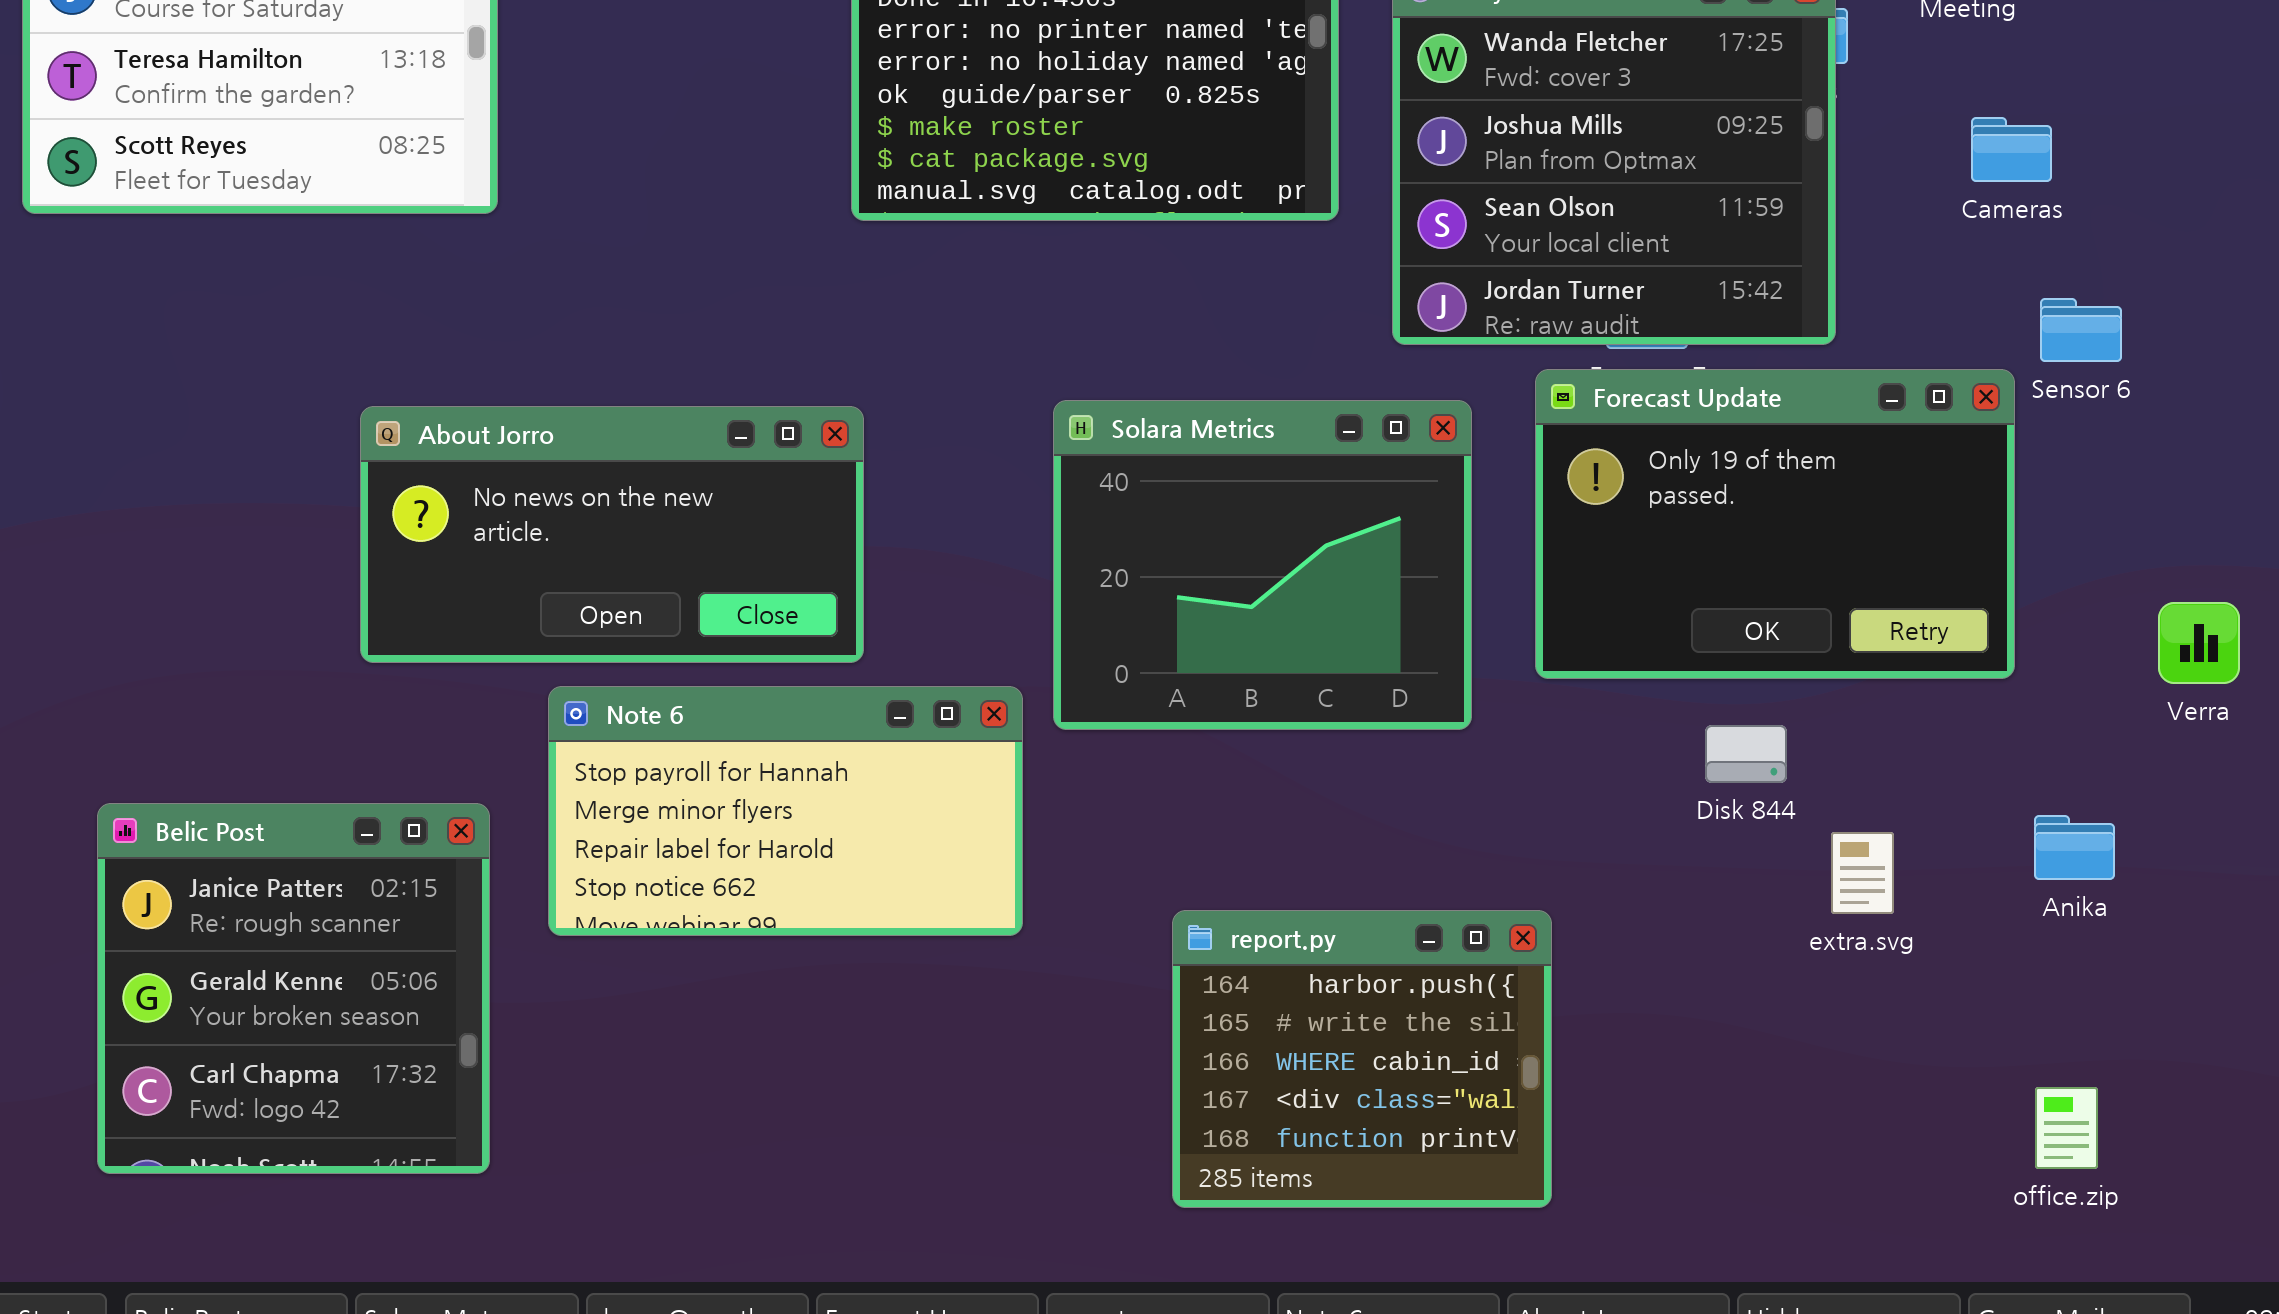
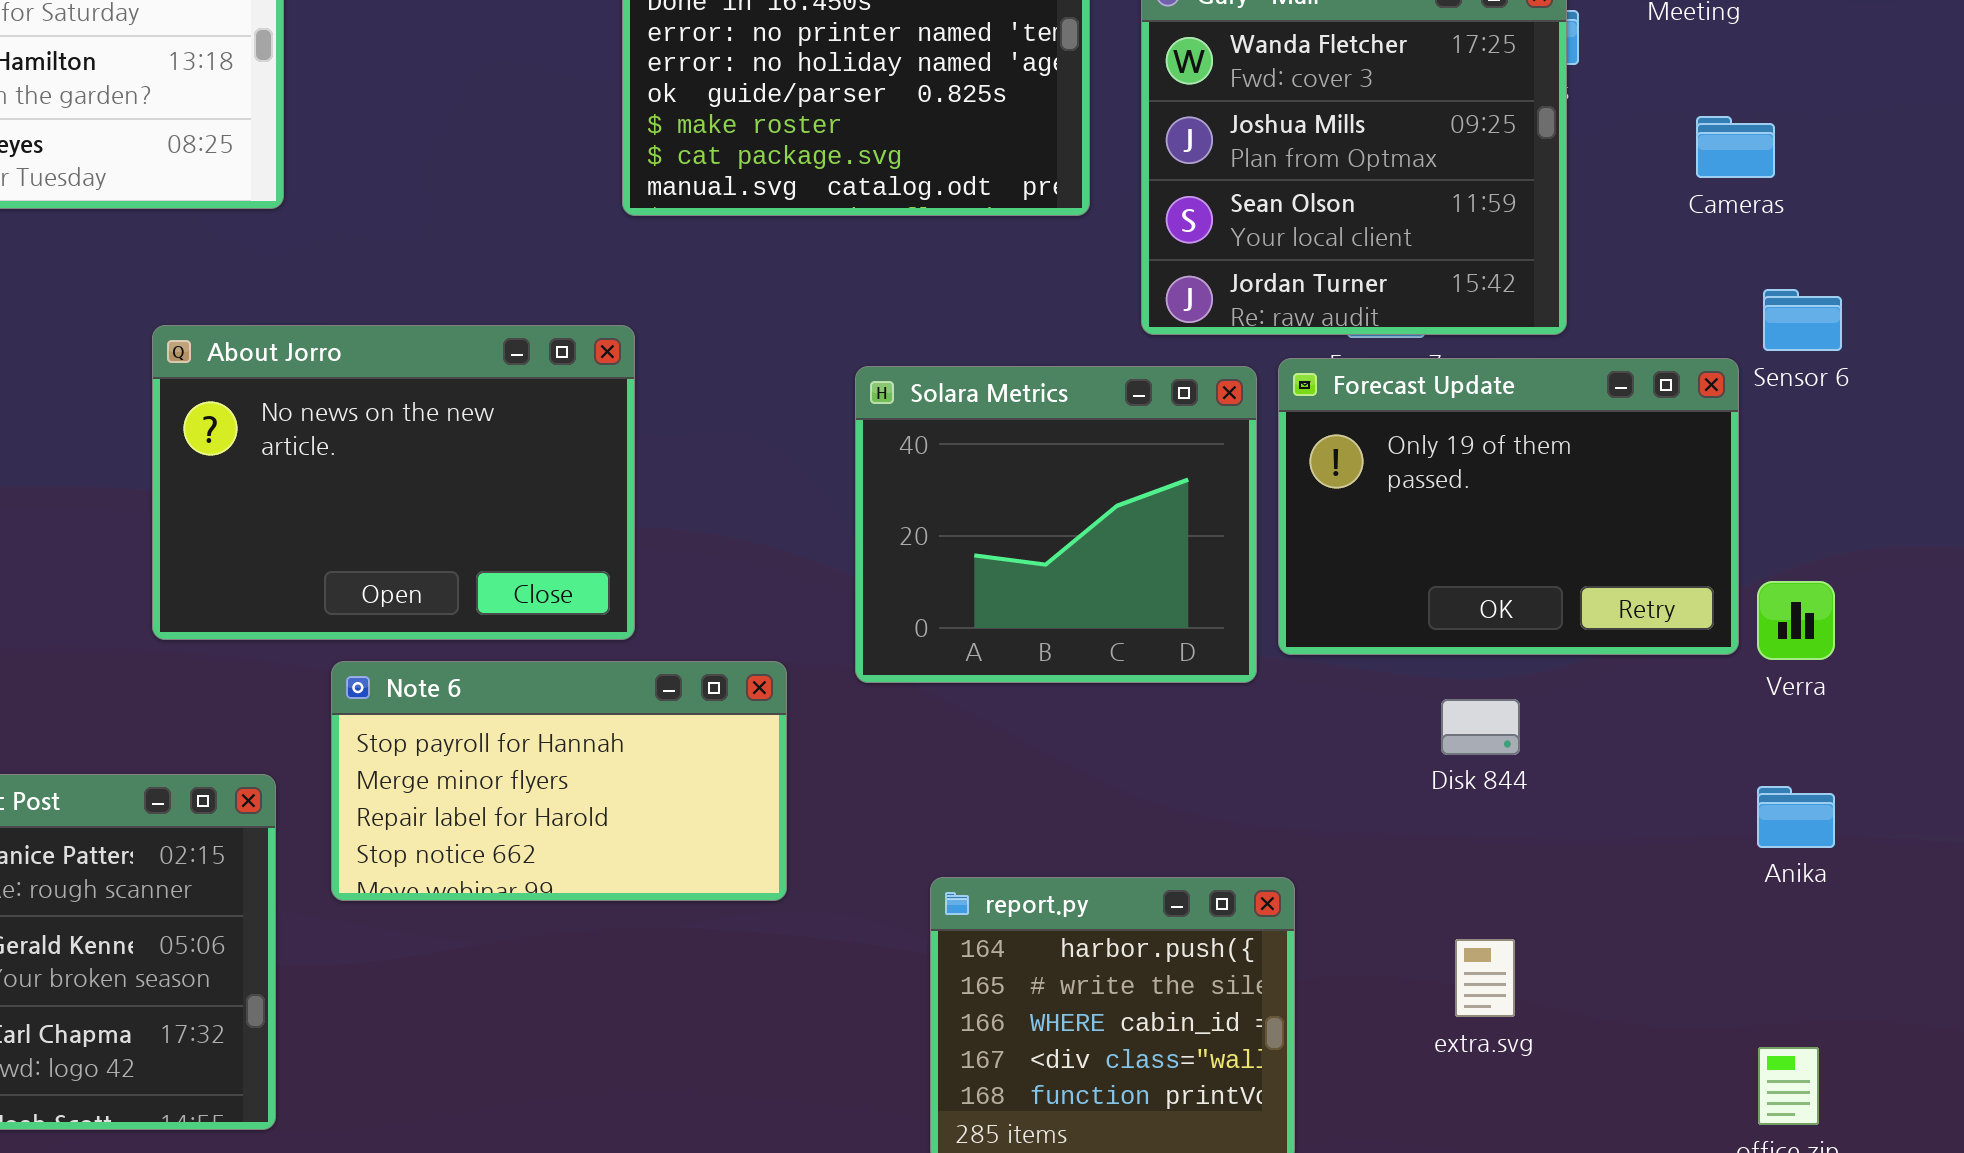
Solara Metrics: [1053,400,1472,730] -> [855,366,1257,683], moved
About Jorro: [360,406,864,663] -> [152,325,635,640], resized
Verra: [2158,602,2240,684] -> [1757,581,1835,660], moved
extra.svg: [1831,832,1894,914] -> [1455,939,1515,1017], moved

